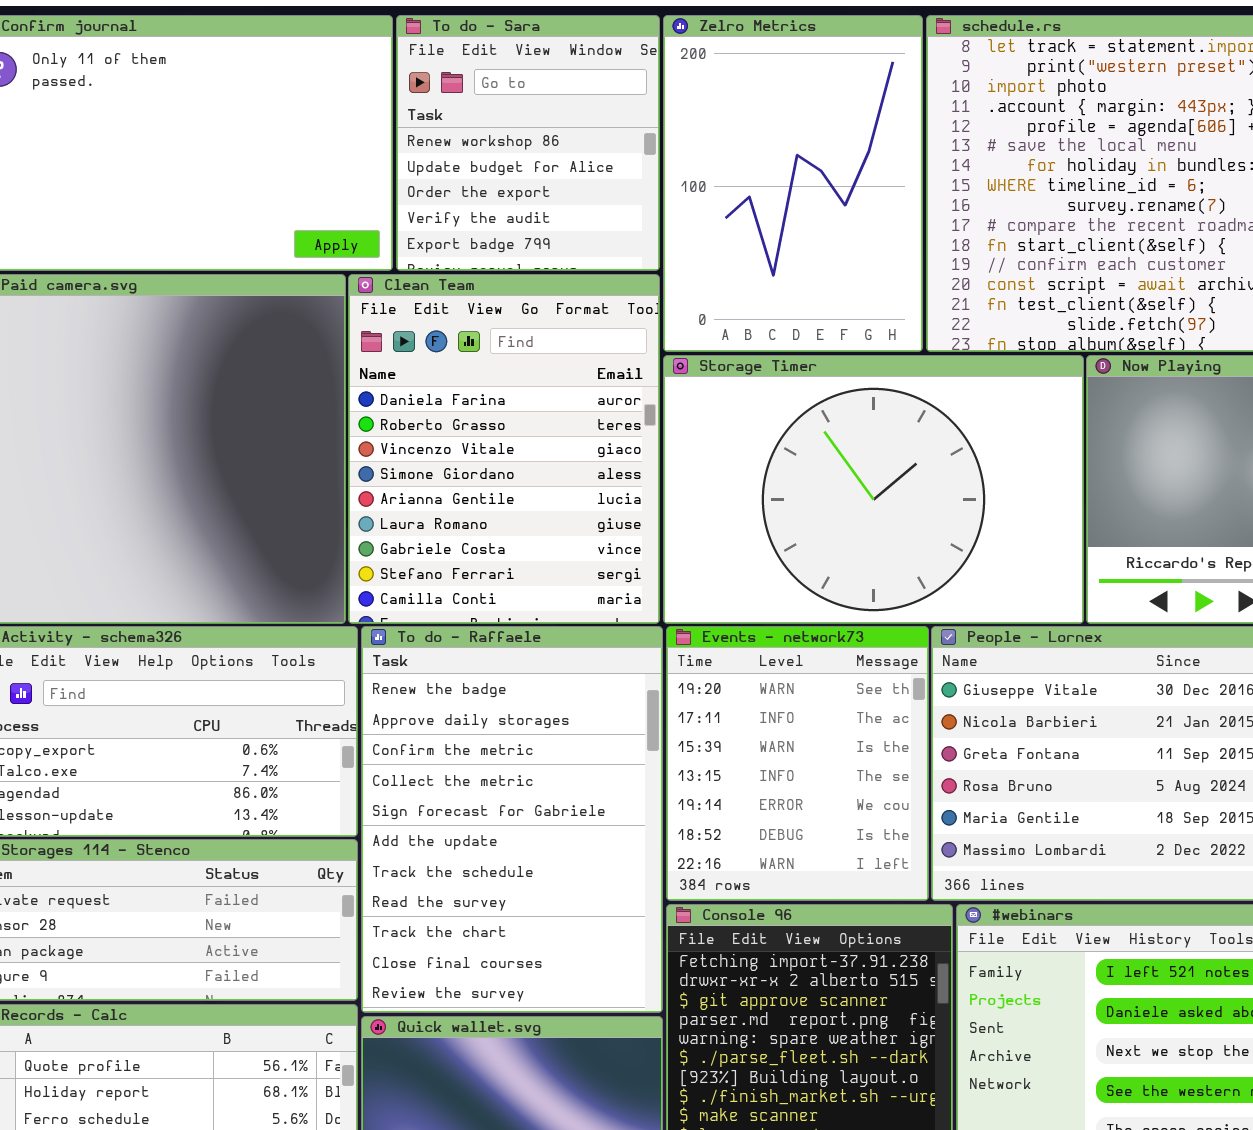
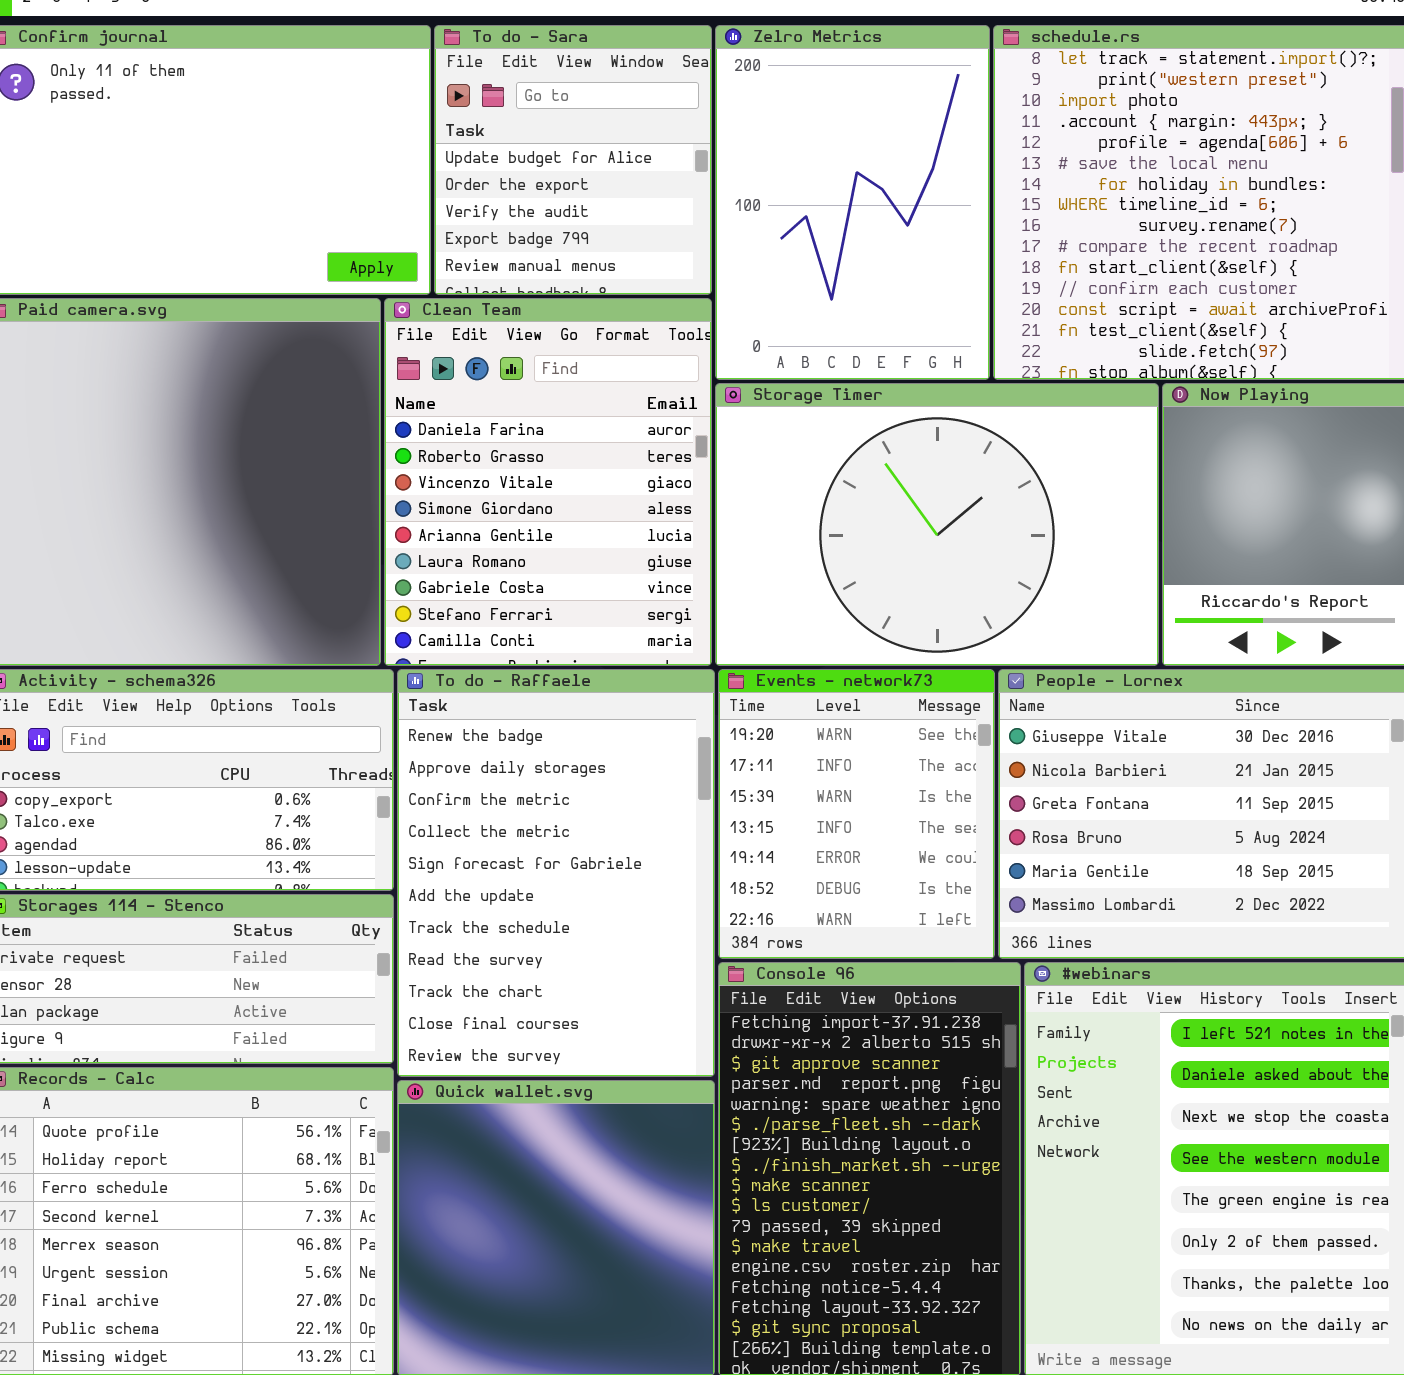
To do - Sara: [396,15,660,271] -> [434,25,712,295], scrolled down 1 row

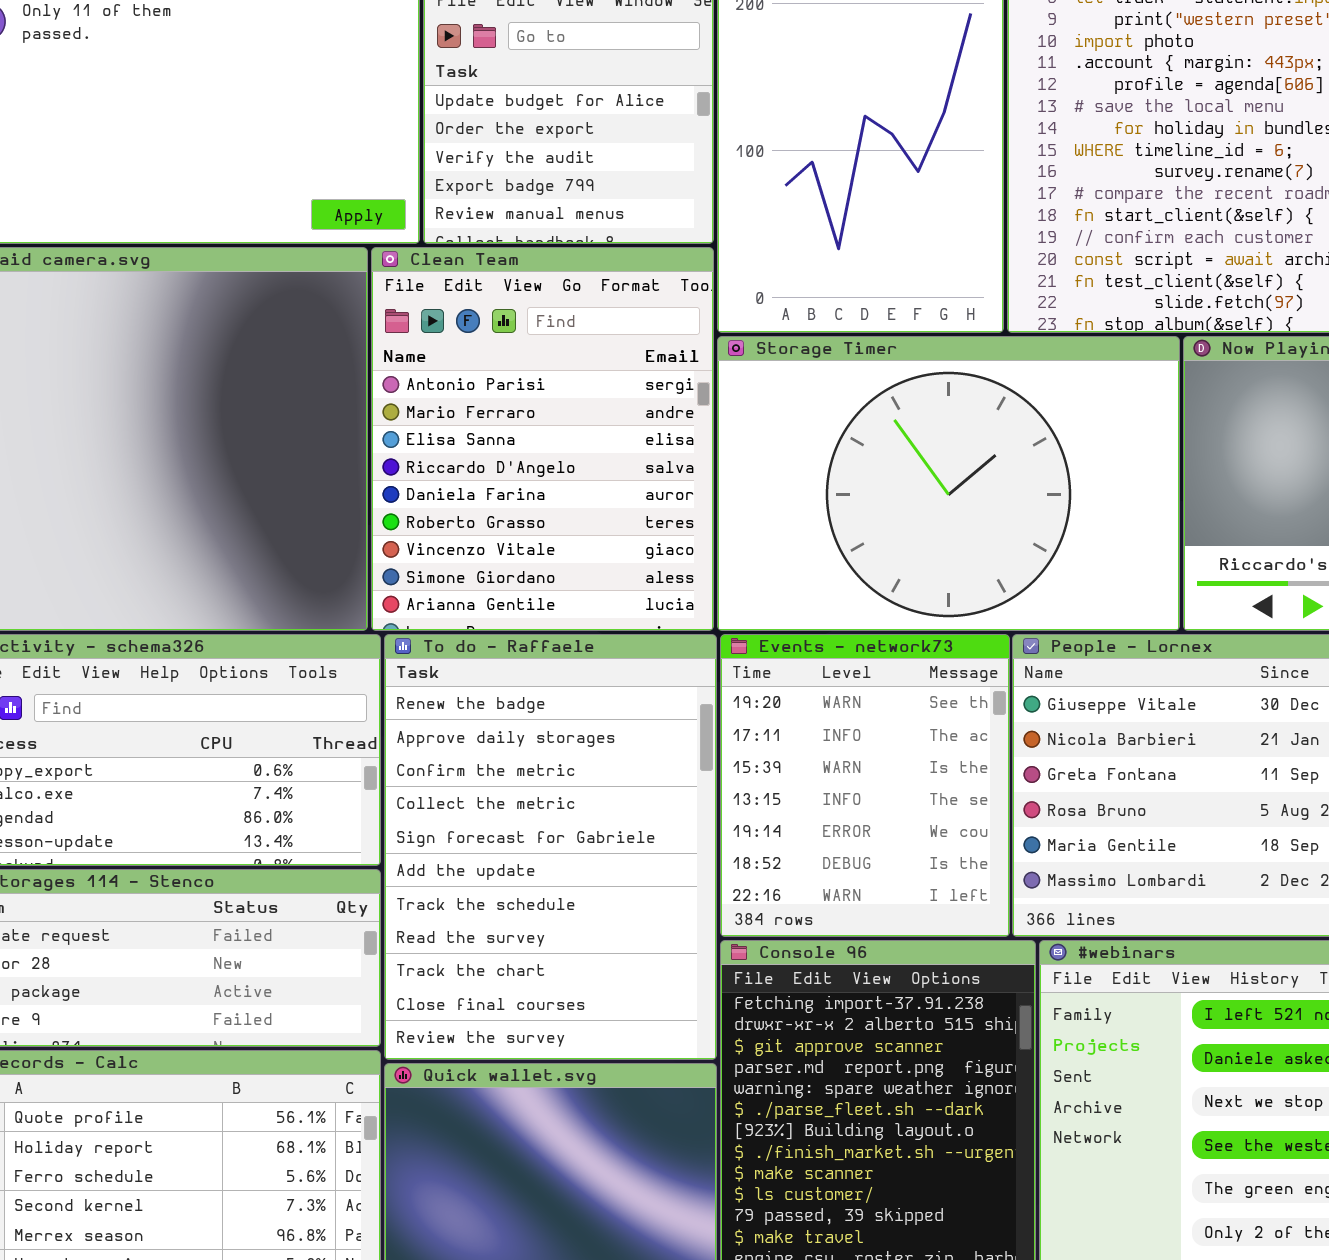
Clean Team: [384,298,712,666] -> [371,247,714,631], scrolled up 4 rows

